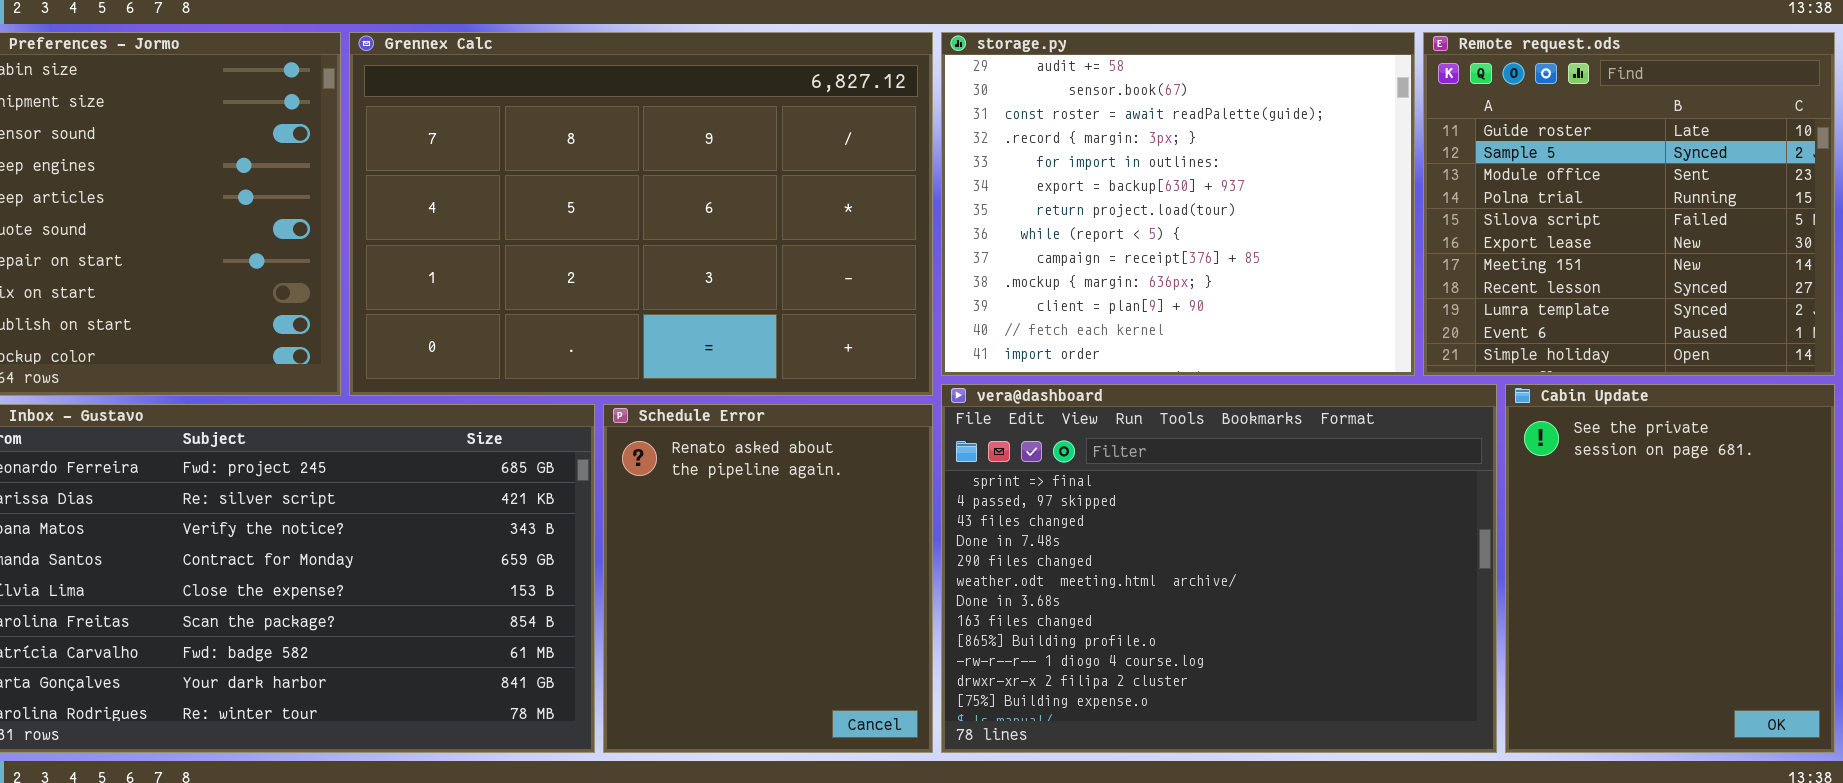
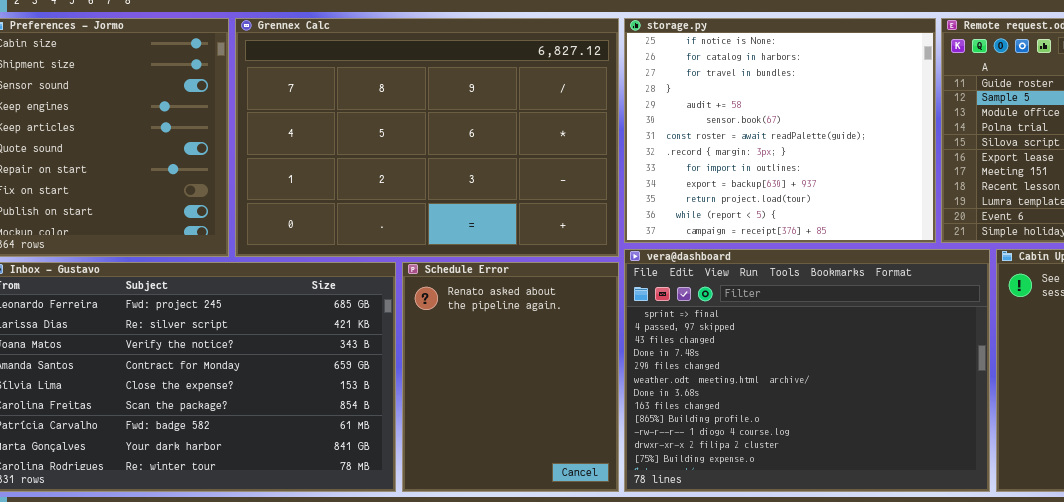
storage.py: [941,32,1415,376] -> [624,18,936,243], scrolled up 4 rows

